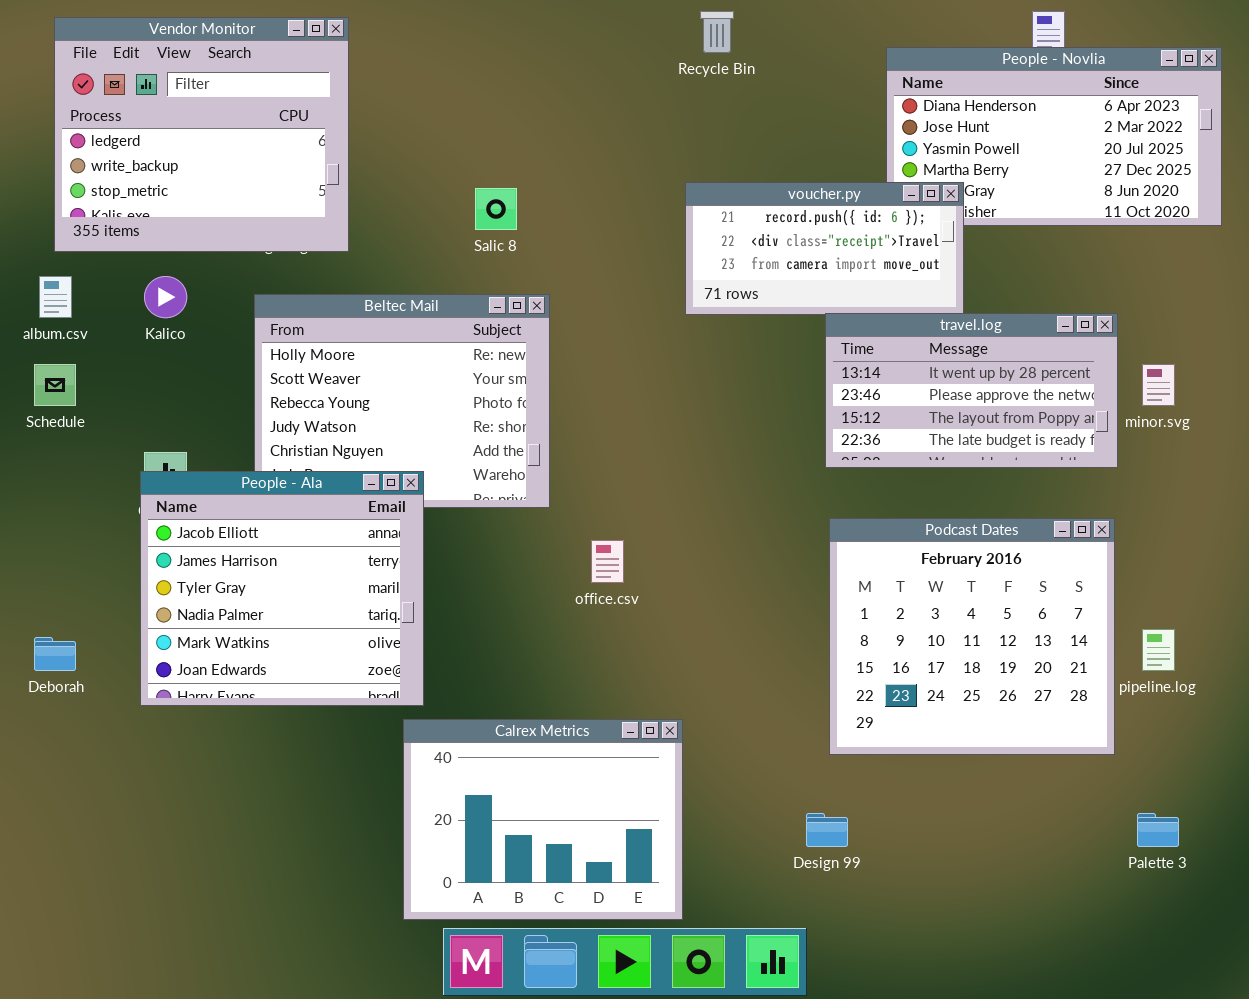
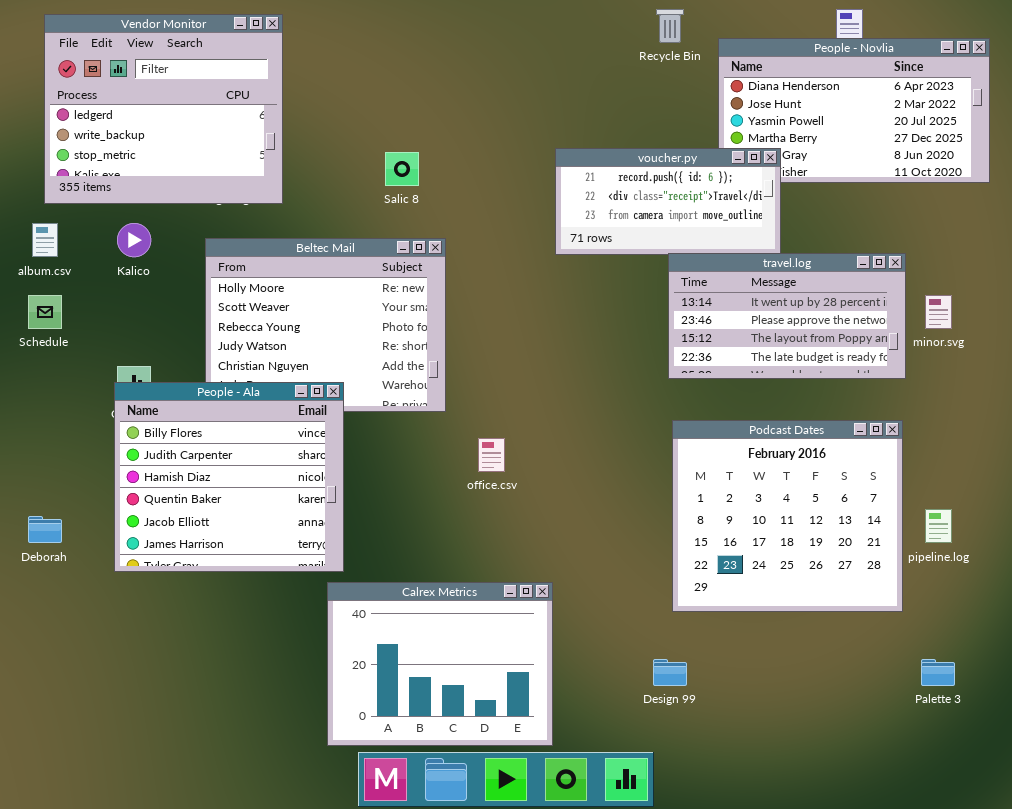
Recycle Bin: [700,11,734,53] -> [656,9,684,43], moved
People - Ala: [140,471,424,706] -> [114,382,344,572], scrolled up 4 rows

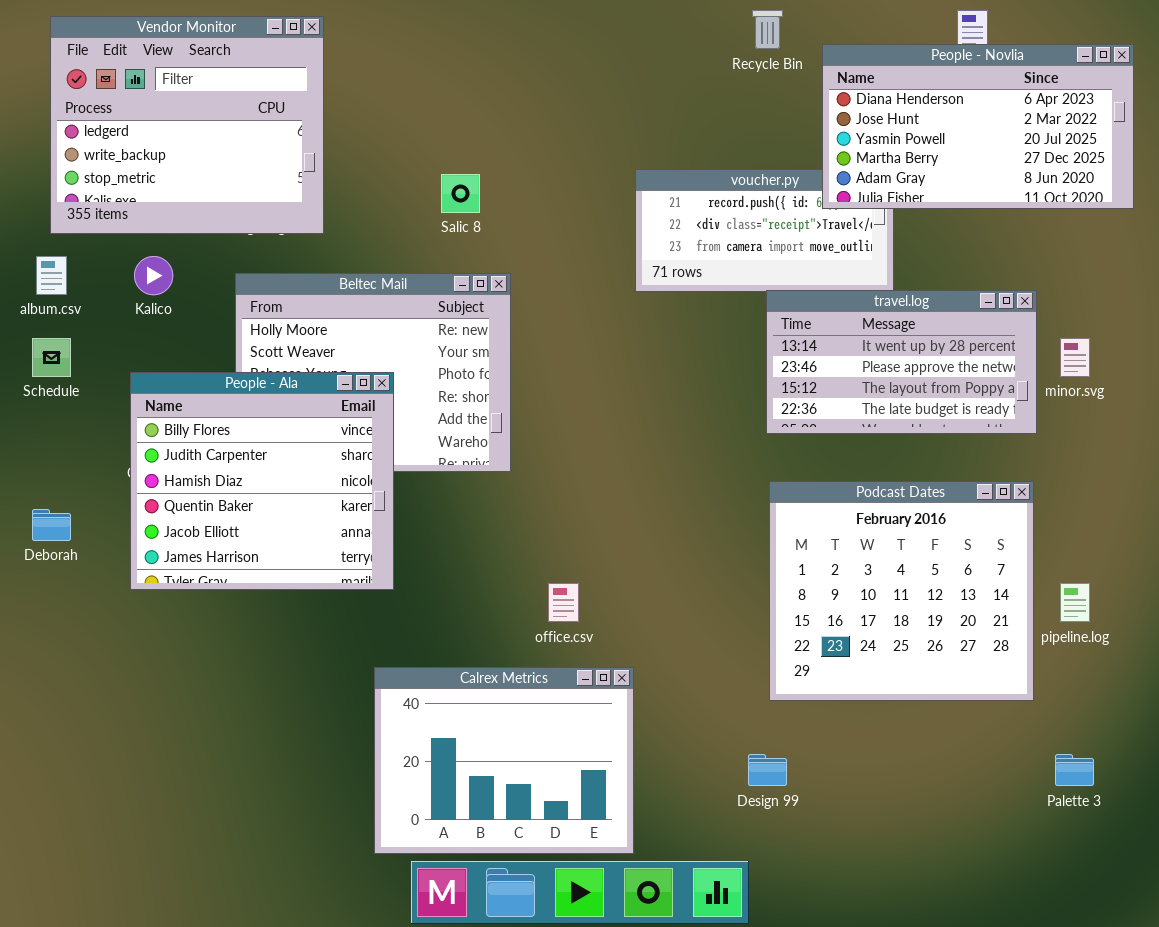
People - Novlia: [718,38,990,183] -> [822,44,1134,209], raised
People - Ala: [114,382,344,572] -> [130,372,394,590], moved
office.csv: [478,438,505,472] -> [548,583,579,622], moved
Deborah: [28,516,62,543] -> [32,509,71,541], moved

